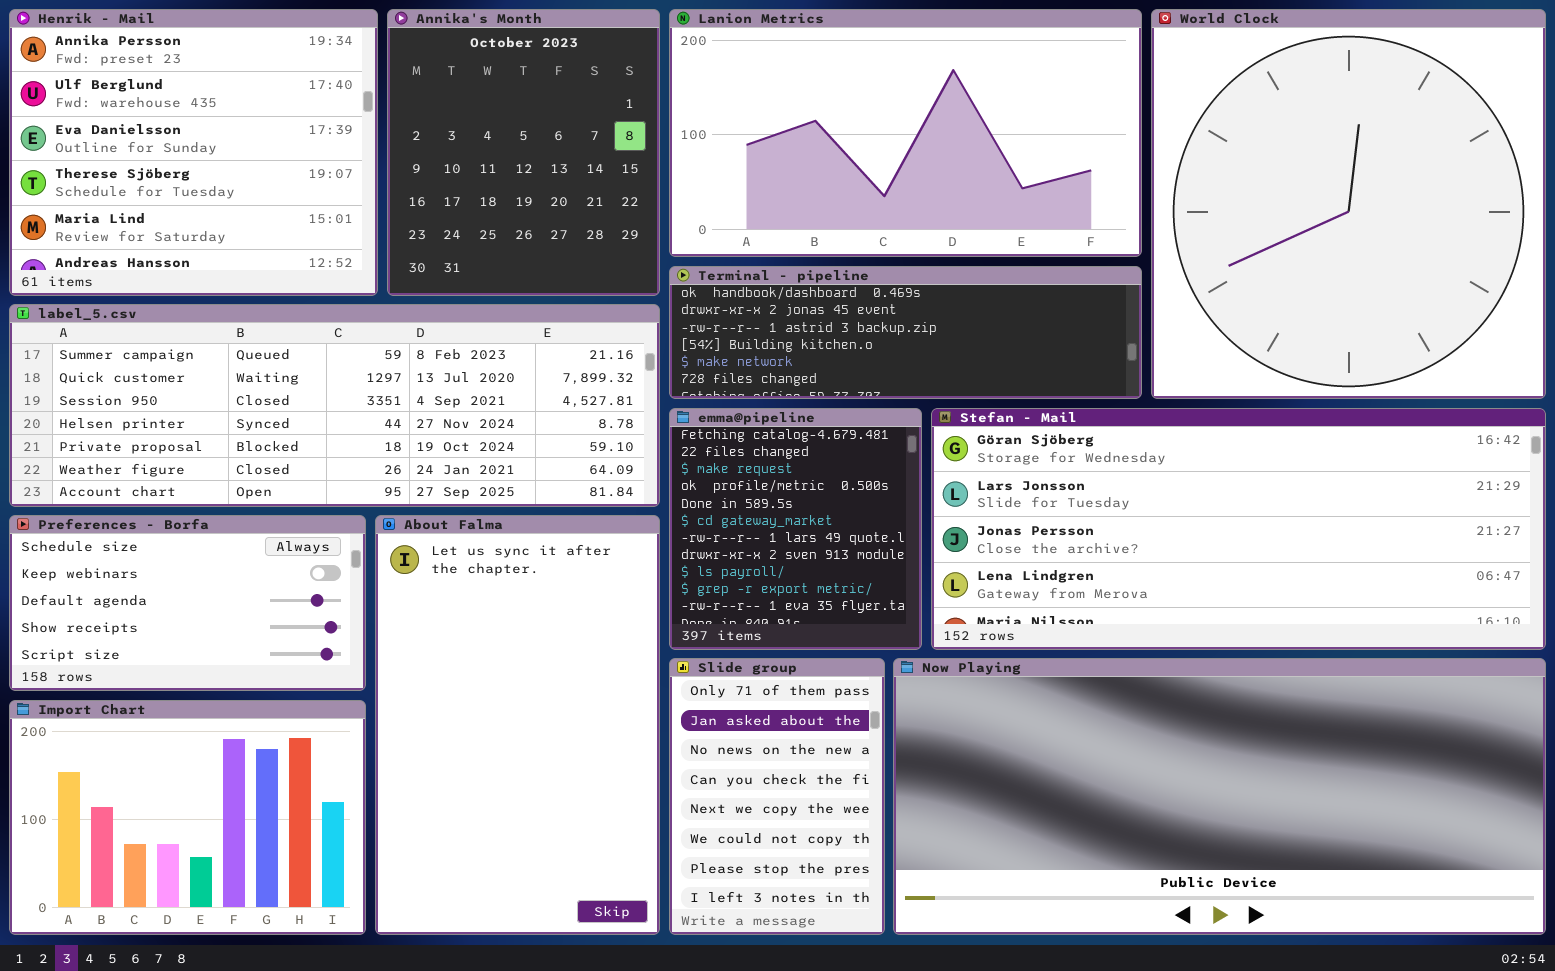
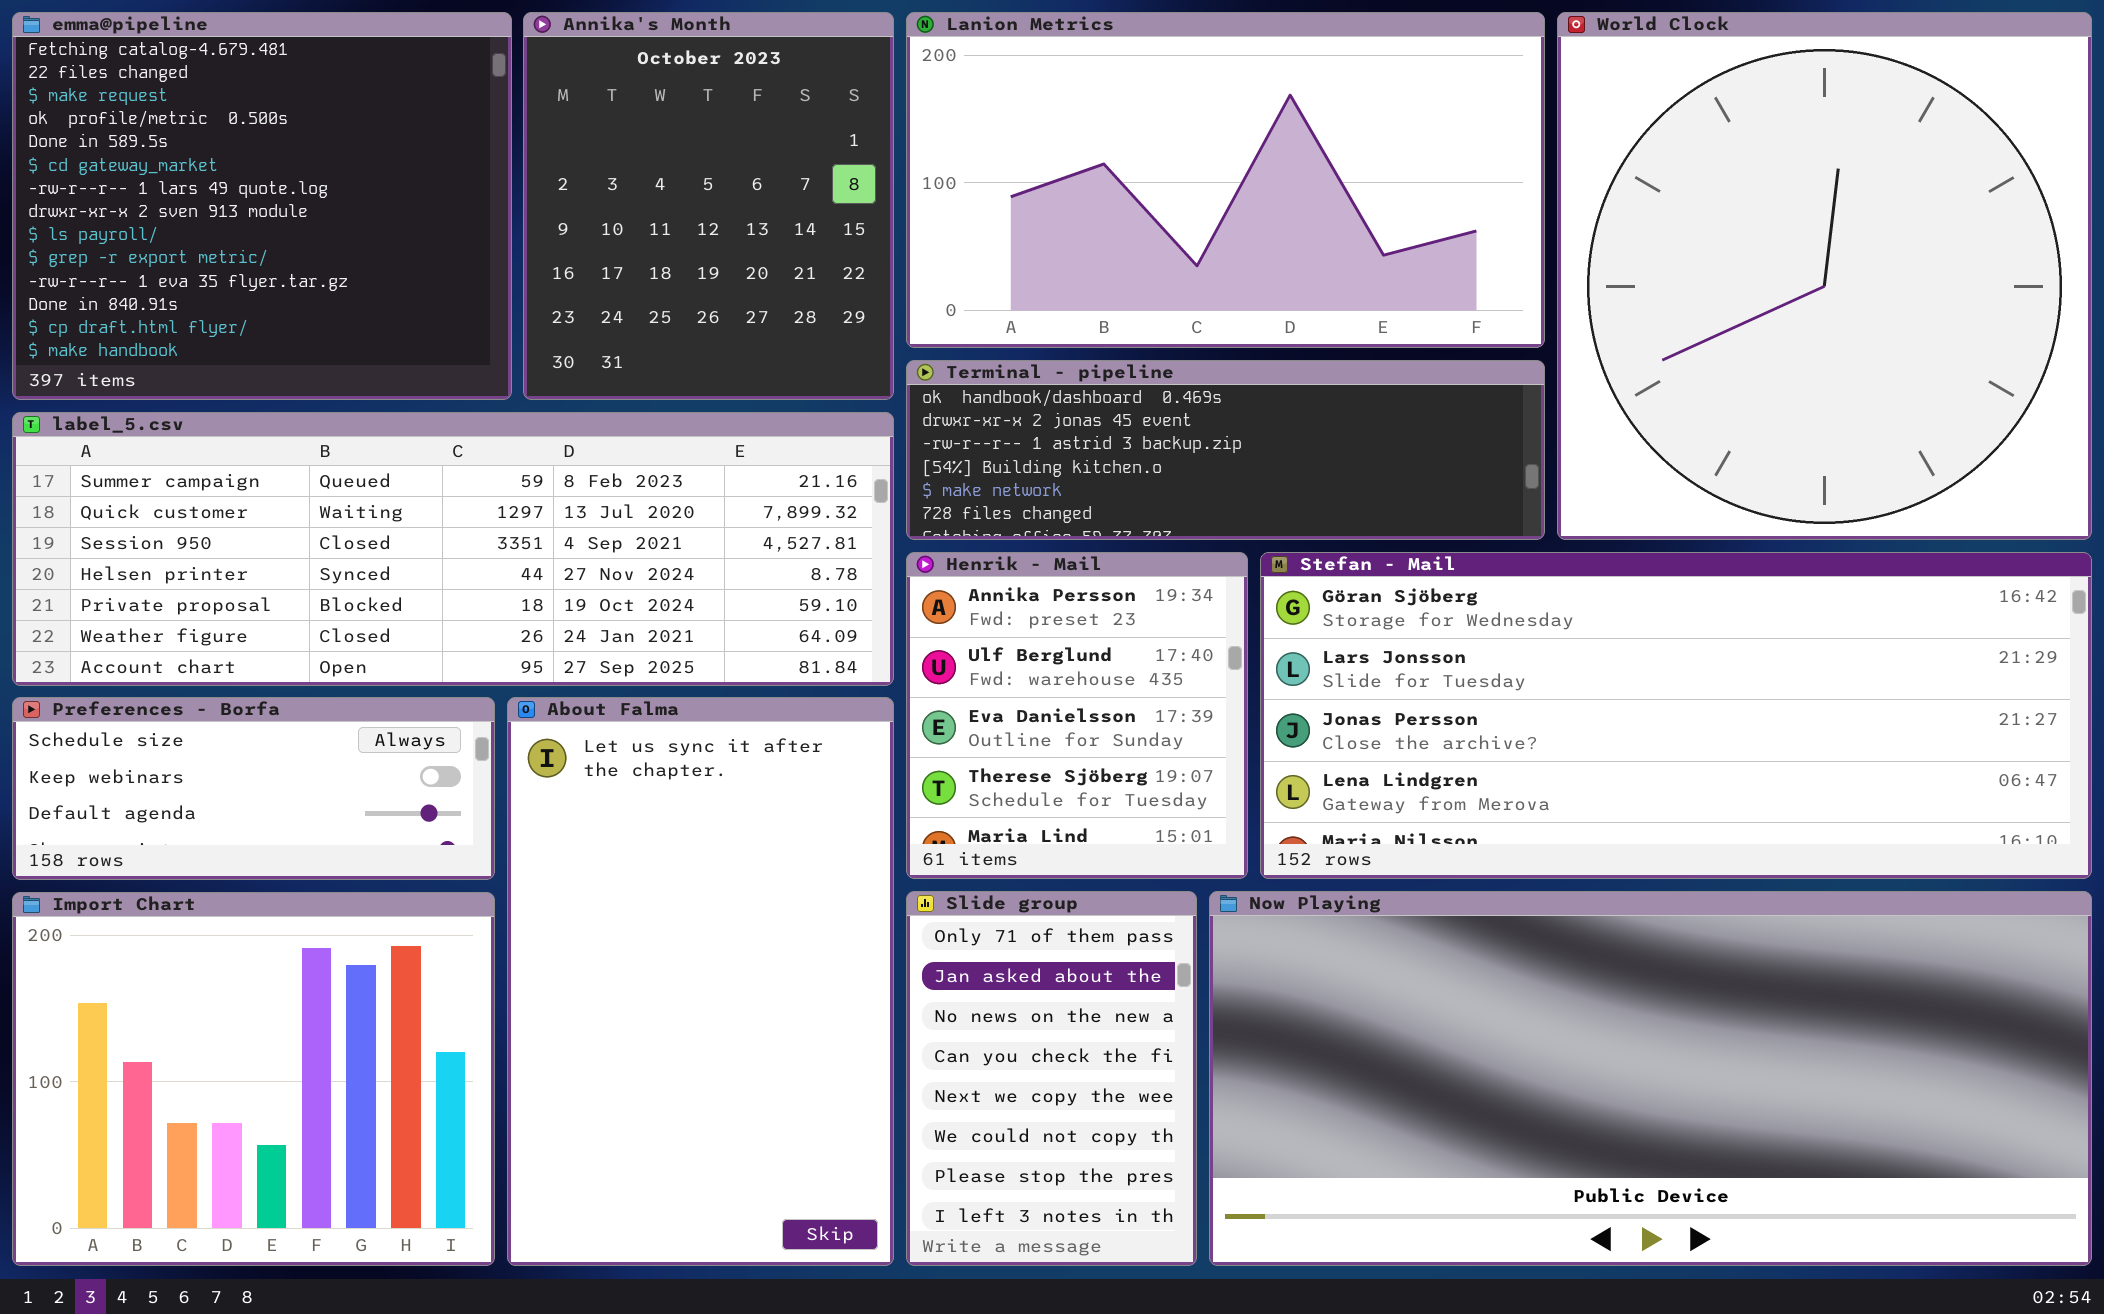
Henrik - Mail: [9,9,378,296] -> [906,552,1248,879], moved, resized
emma@pipeline: [669,408,922,650] -> [12,12,512,400], moved, resized
Preferences - Borfa: [9,515,366,691] -> [12,697,495,880], resized
Import Chart: [9,700,366,935] -> [12,892,495,1266], resized

